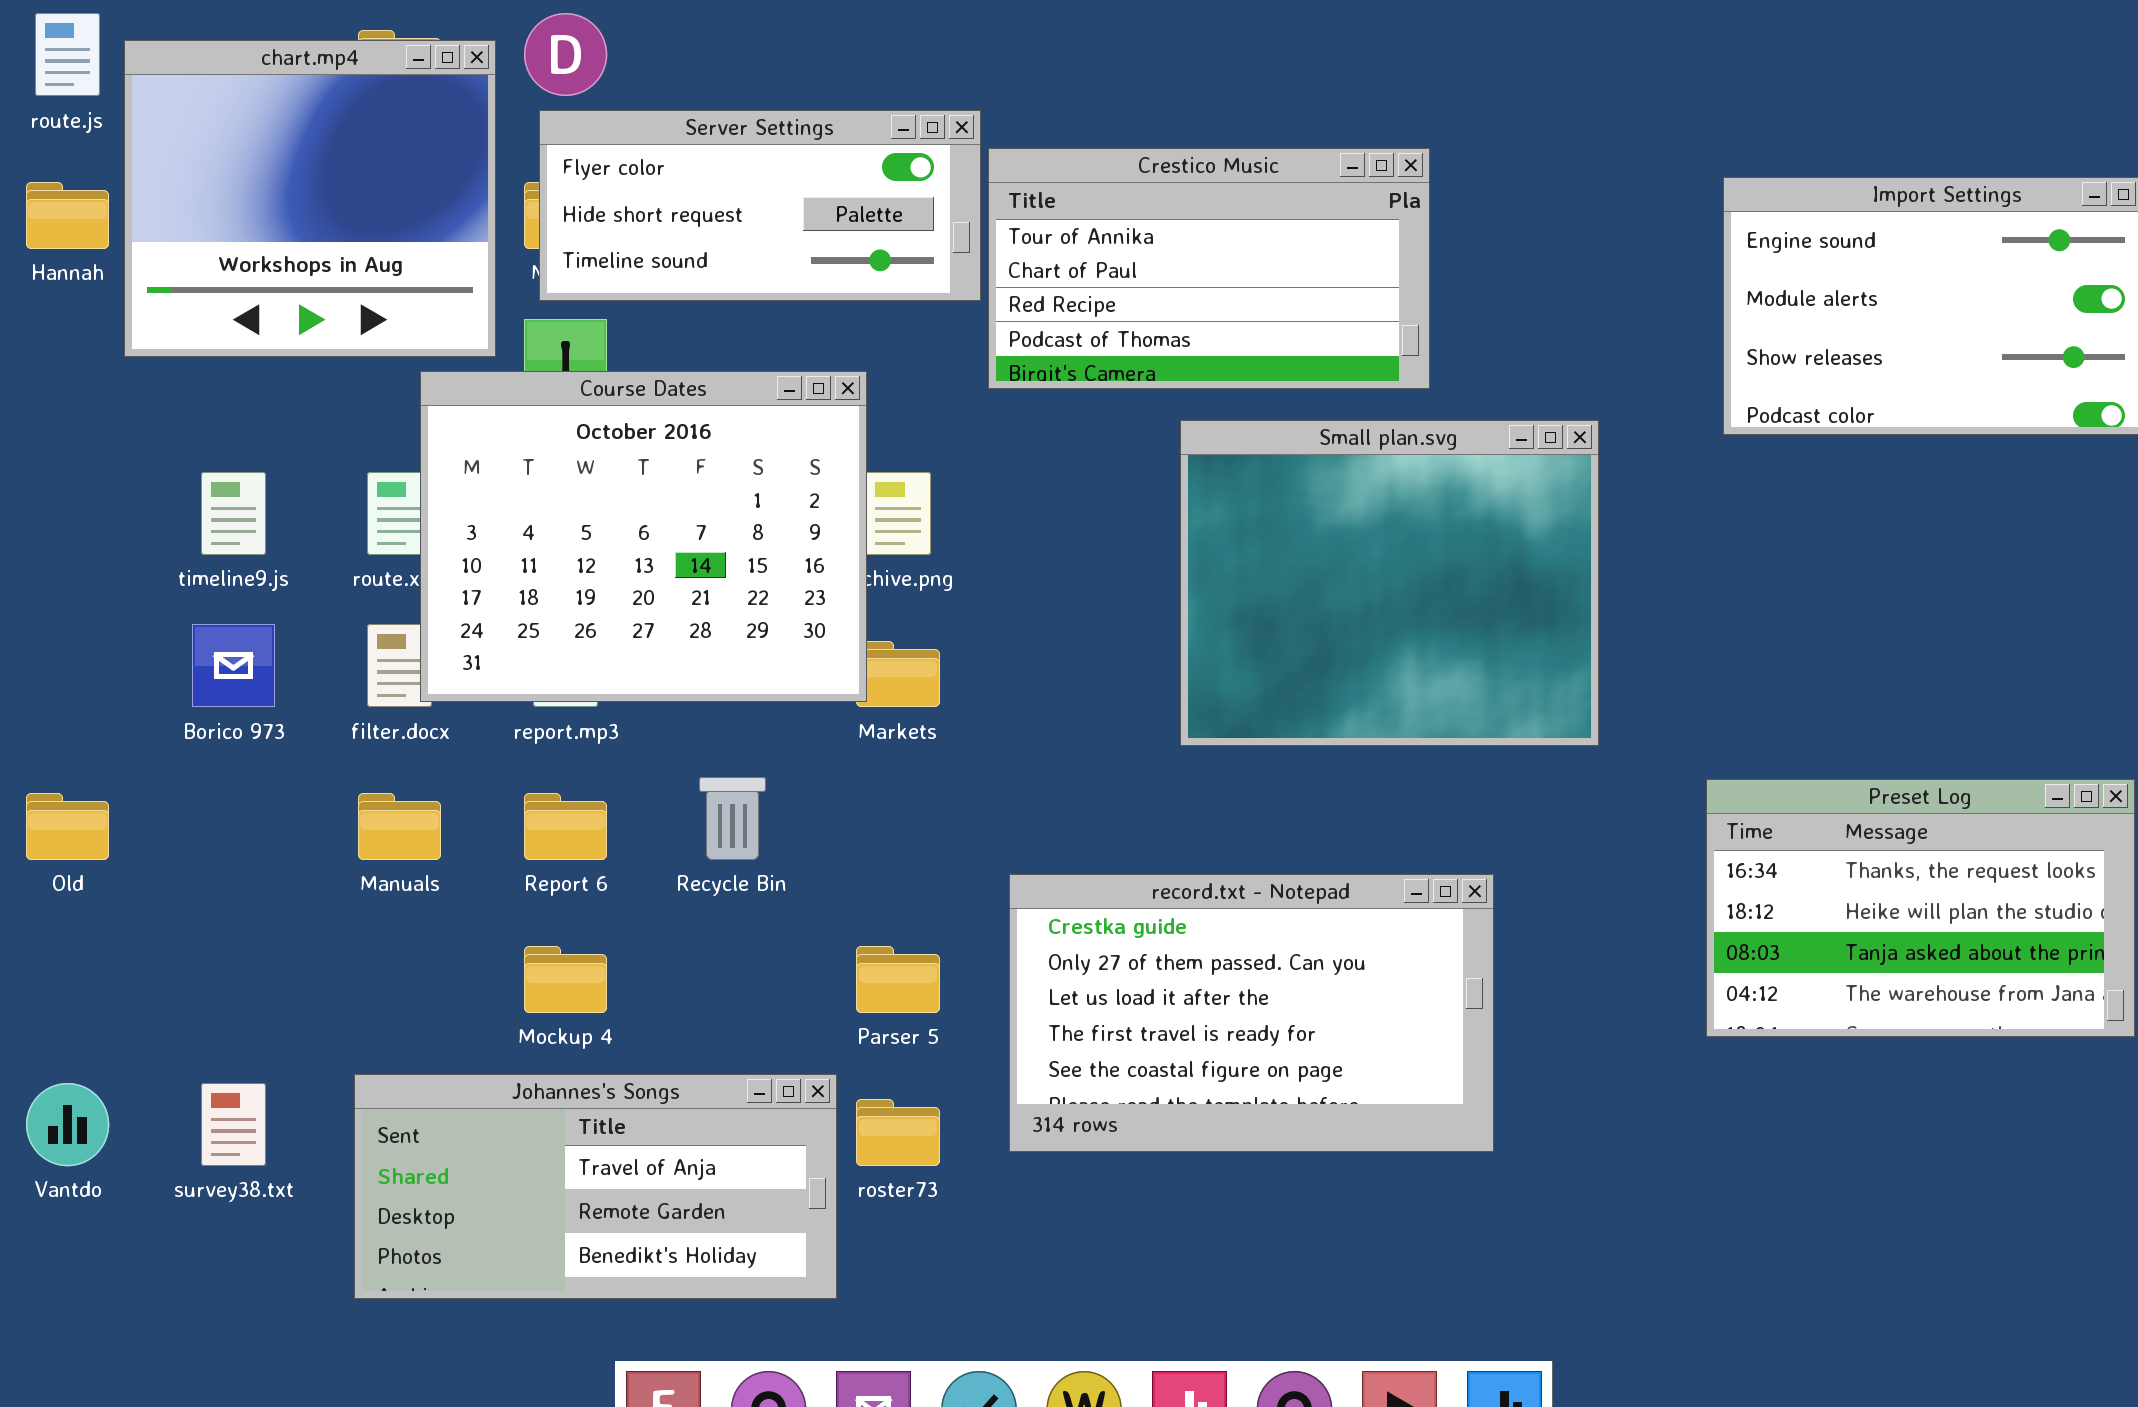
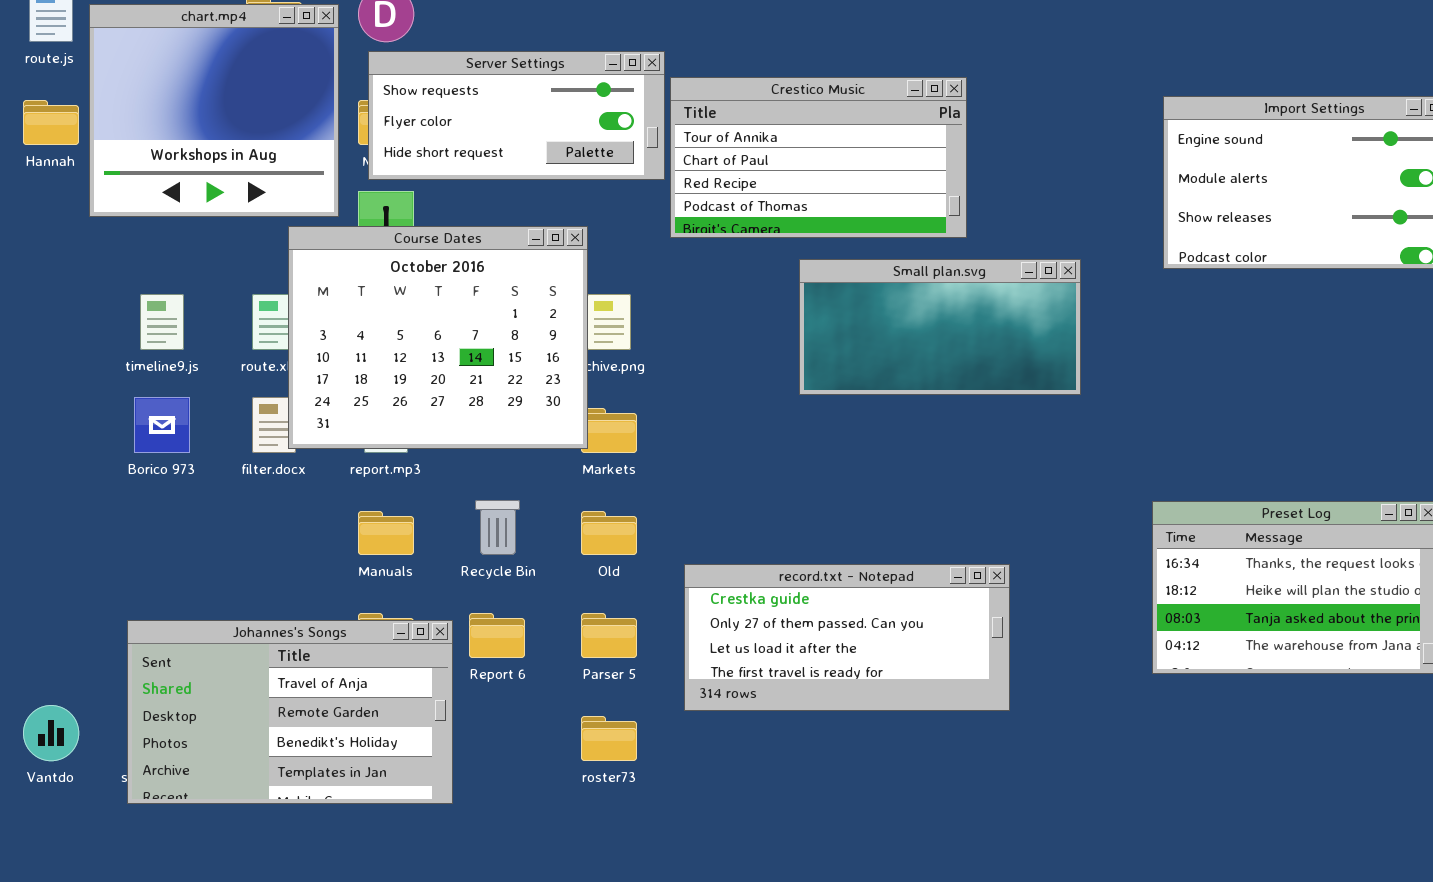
Server Settings: [539,110,981,301] -> [368,51,665,180], scrolled up 1 row
Small plan.svg: [1180,420,1599,746] -> [799,259,1081,395], resized
Old: [26,793,109,860] -> [581,511,637,555], moved
Manuals: [358,793,441,860] -> [358,511,414,555], moved
Report 6: [524,793,607,860] -> [469,613,525,658], moved
record.txt - Notepad: [1009,874,1494,1152] -> [684,564,1010,711], resized
Johannes's Songs: [354,1074,837,1299] -> [127,620,453,804], moved, resized

